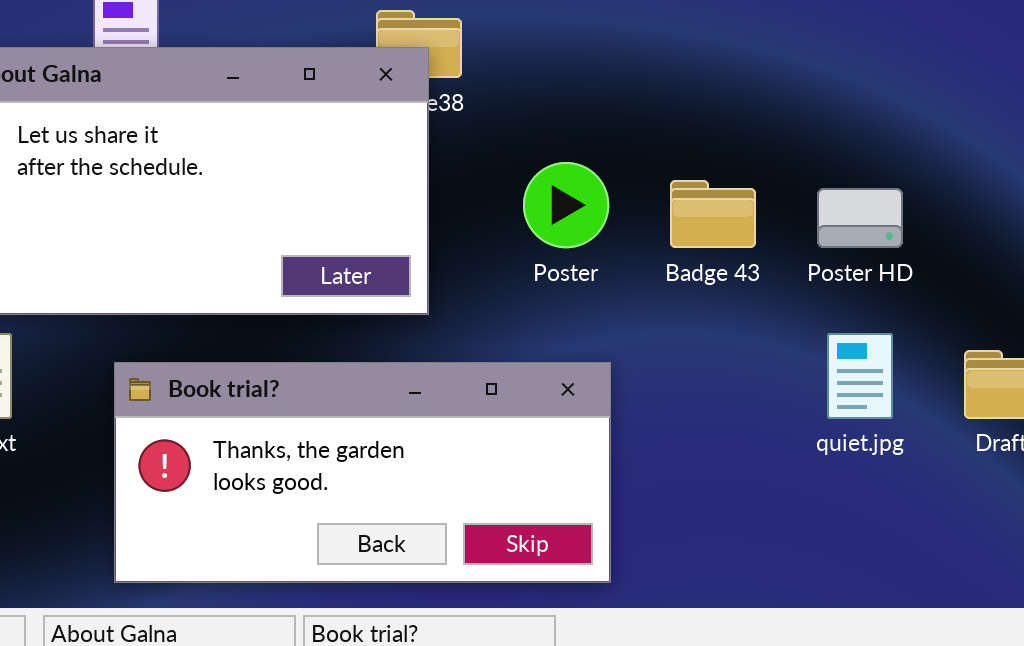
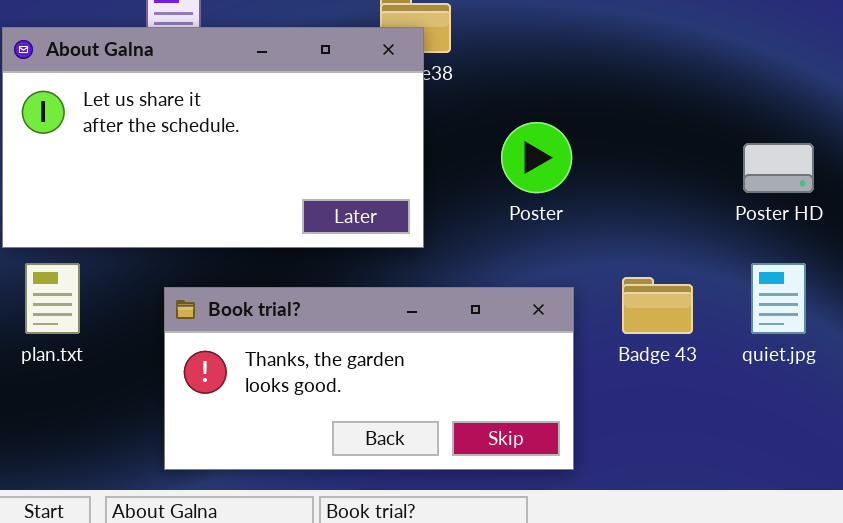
Badge 43: [670,180,756,248] -> [622,277,693,334], moved

